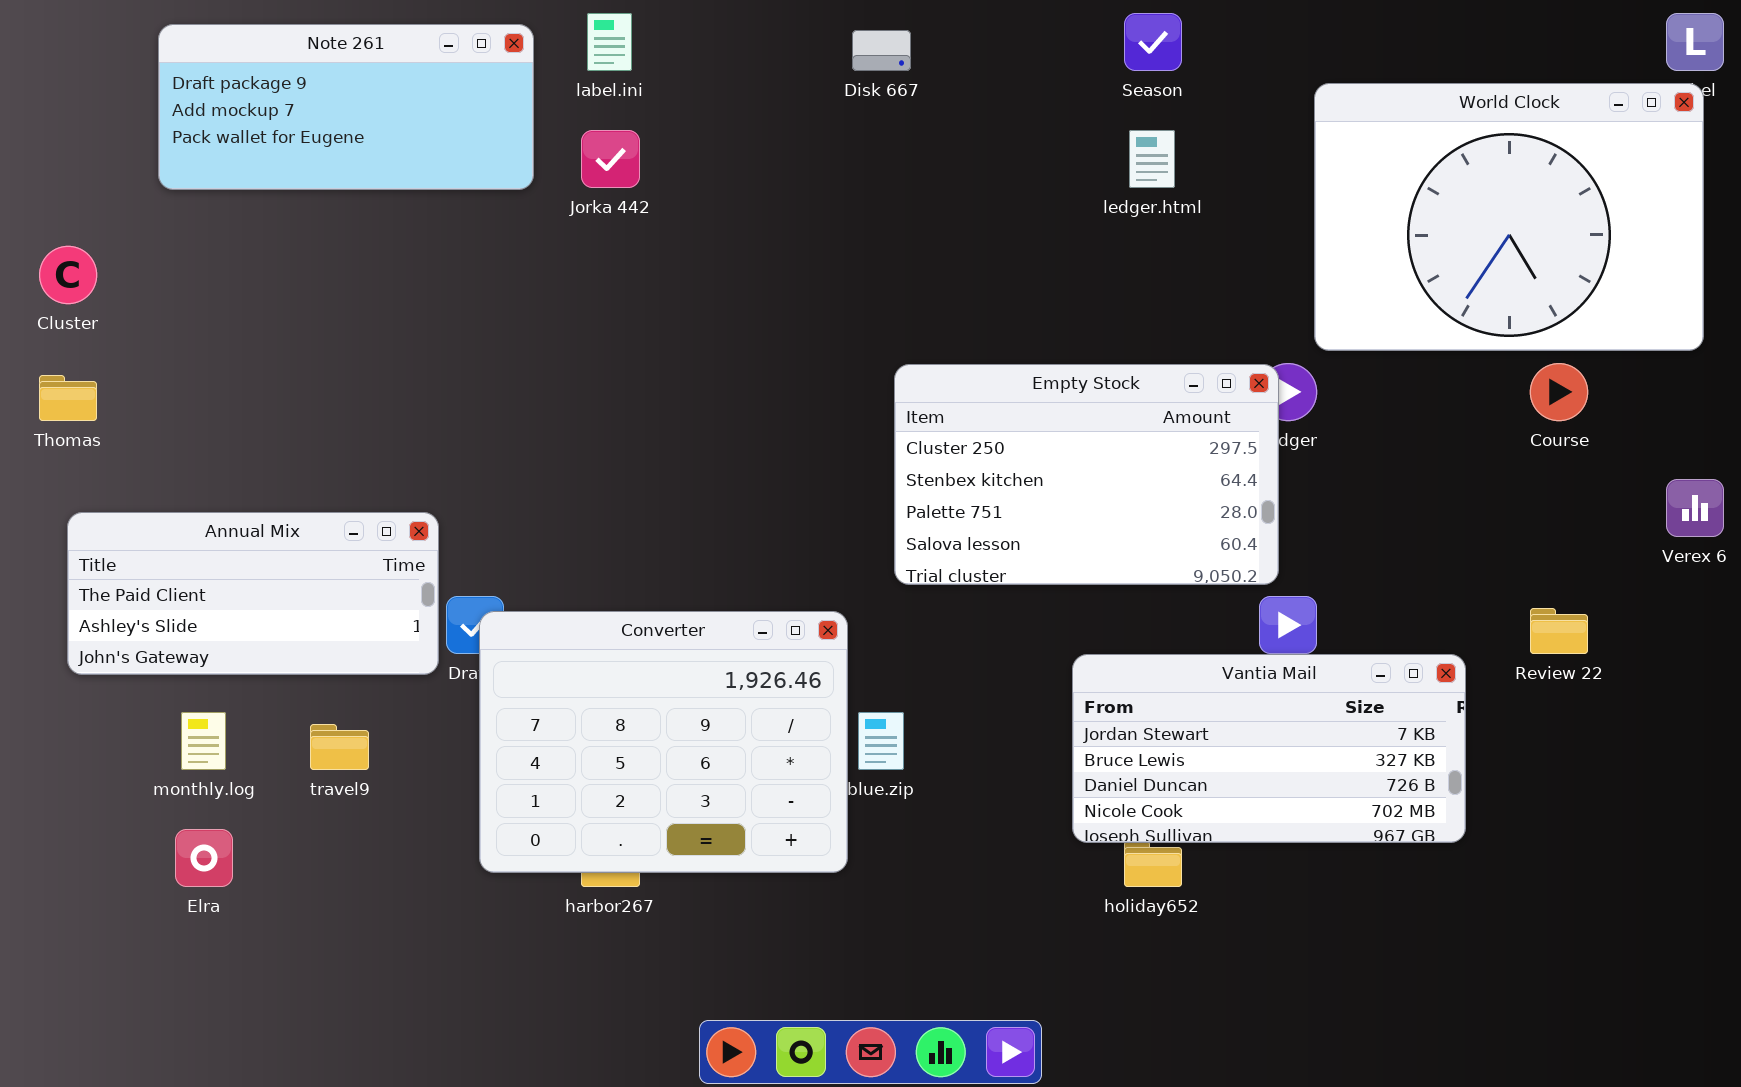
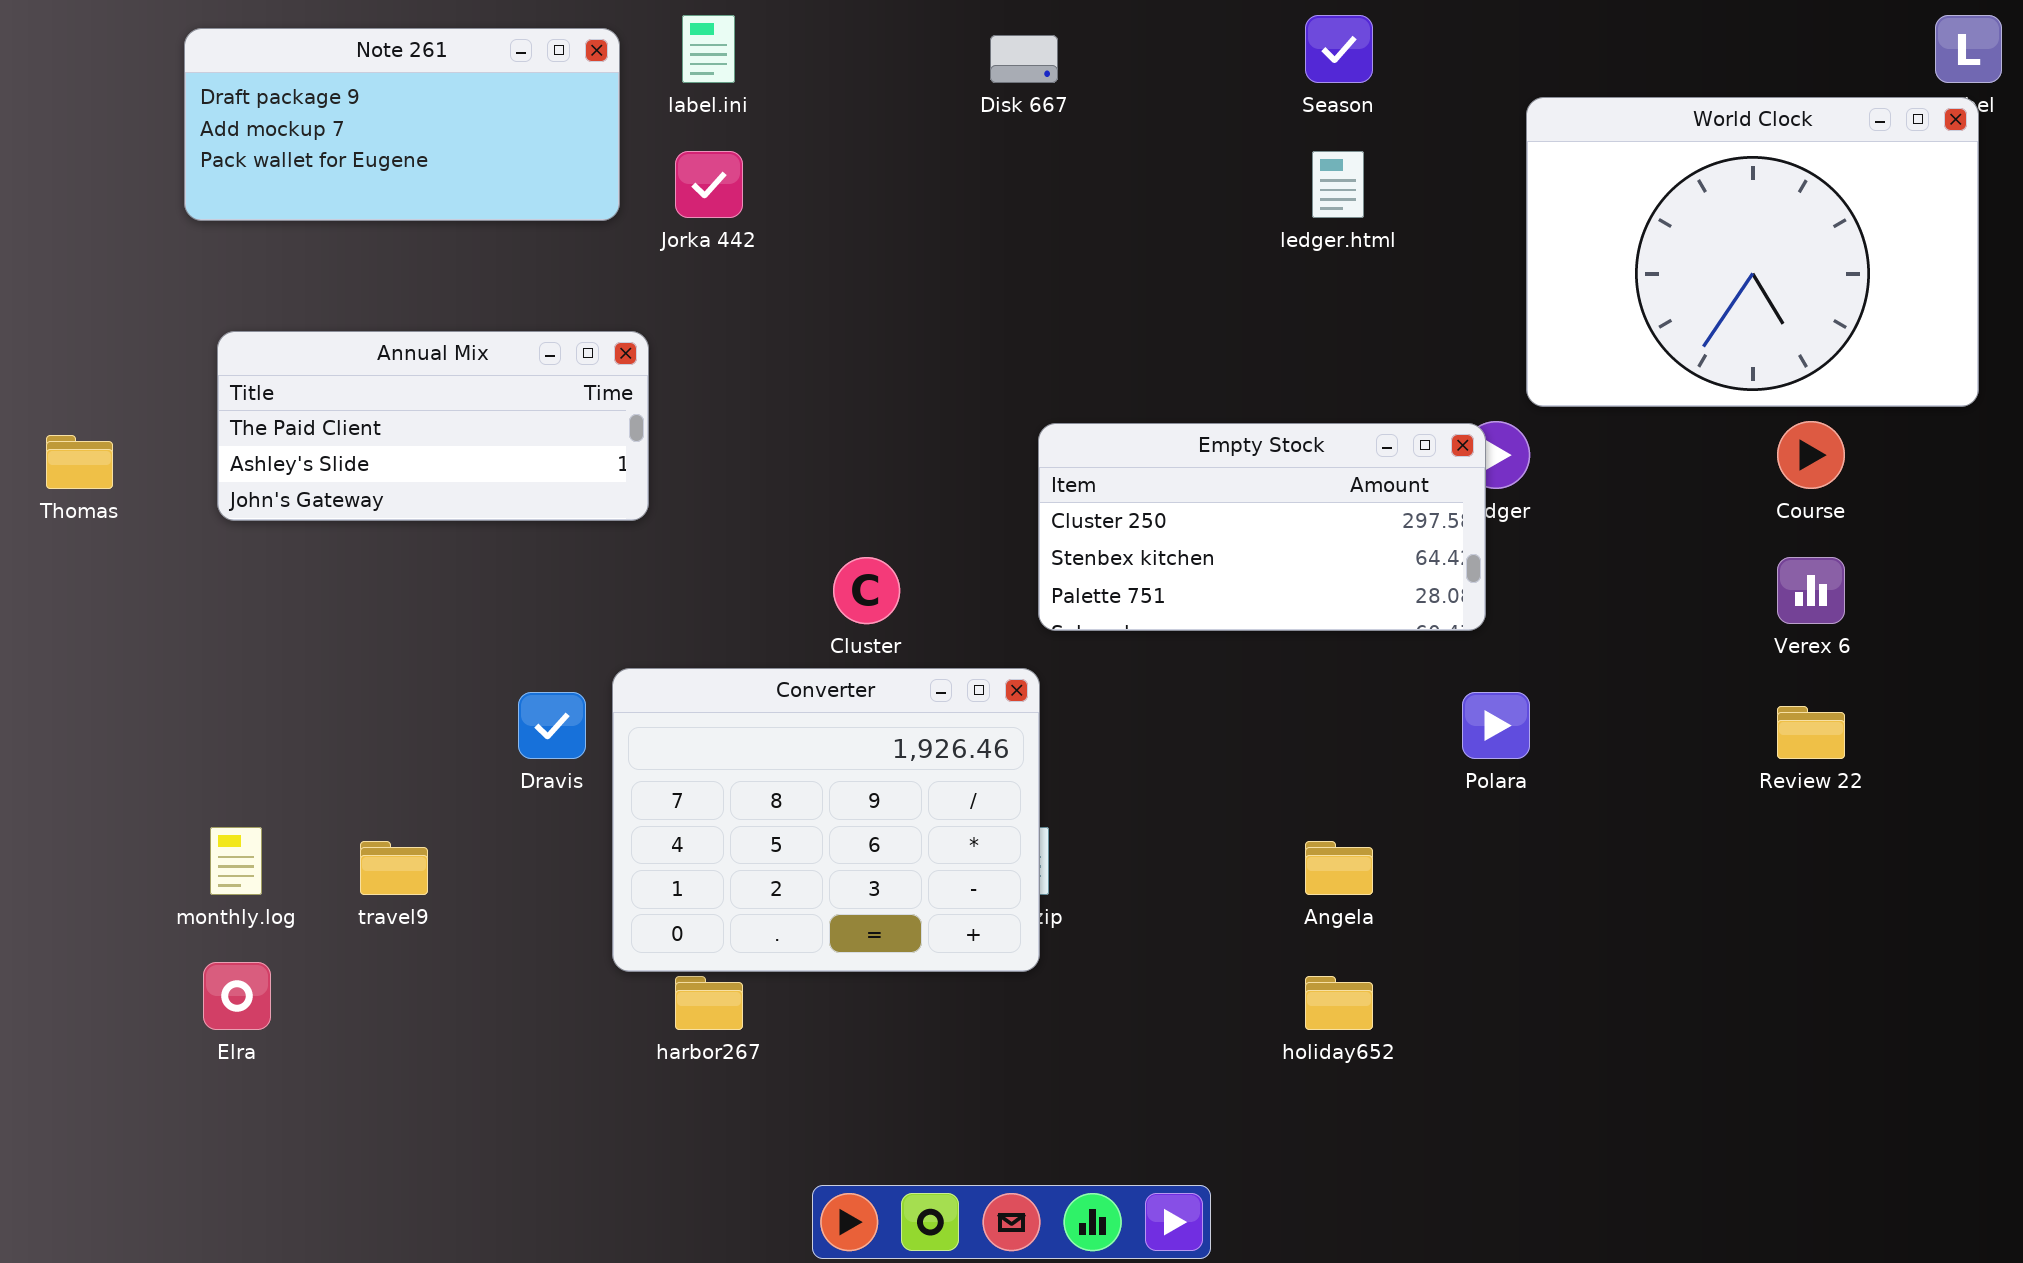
Cluster: [39,246,97,304] -> [833,557,900,624], moved
Empty Stock: [894,364,1279,585] -> [1038,423,1486,631], resized
Verex 6: [1666,479,1724,537] -> [1777,557,1845,624], moved
Annual Mix: [67,512,439,675] -> [217,331,649,521], moved
Converter: [479,611,848,873] -> [612,668,1040,972], moved
Vantia Mail: [1072,654,1466,843] -> none, closed

